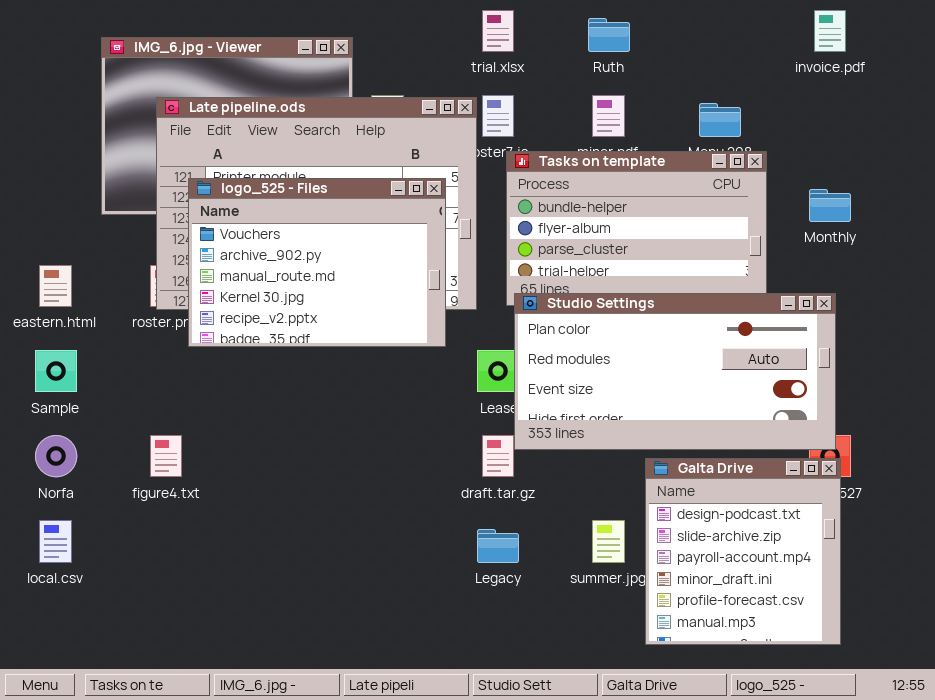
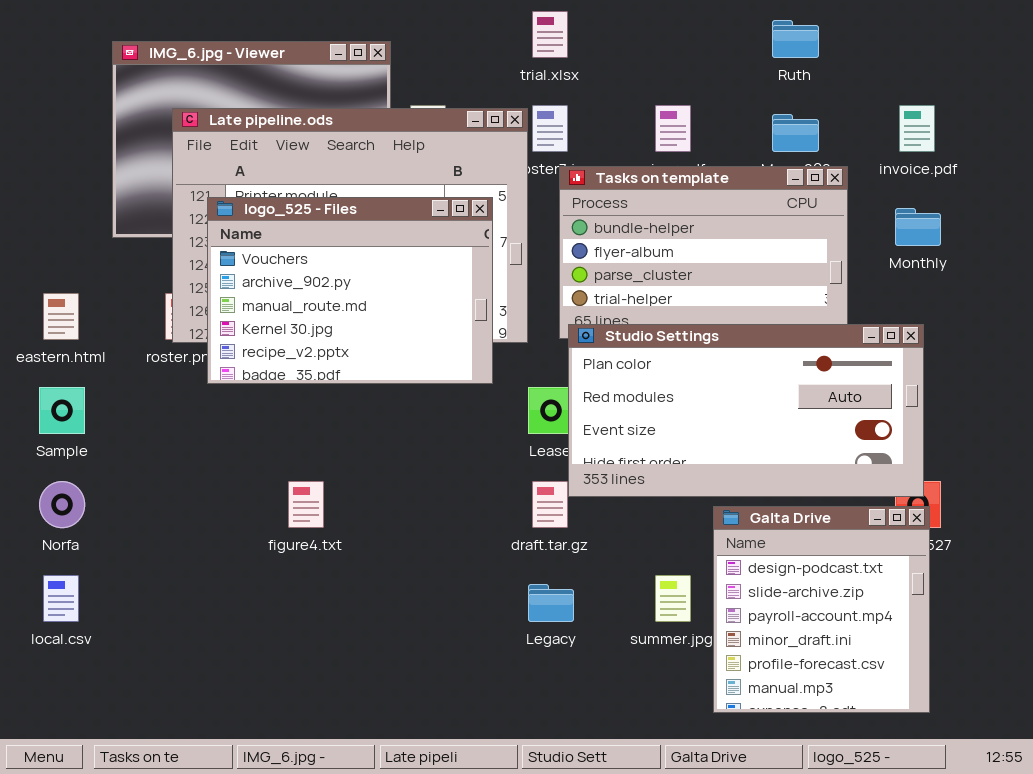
invoice.pdf: [814,10,846,52] -> [899,105,935,152], moved
Ruth: [588,18,630,52] -> [772,20,819,58], moved
figure4.txt: [150,435,182,477] -> [288,481,324,528], moved

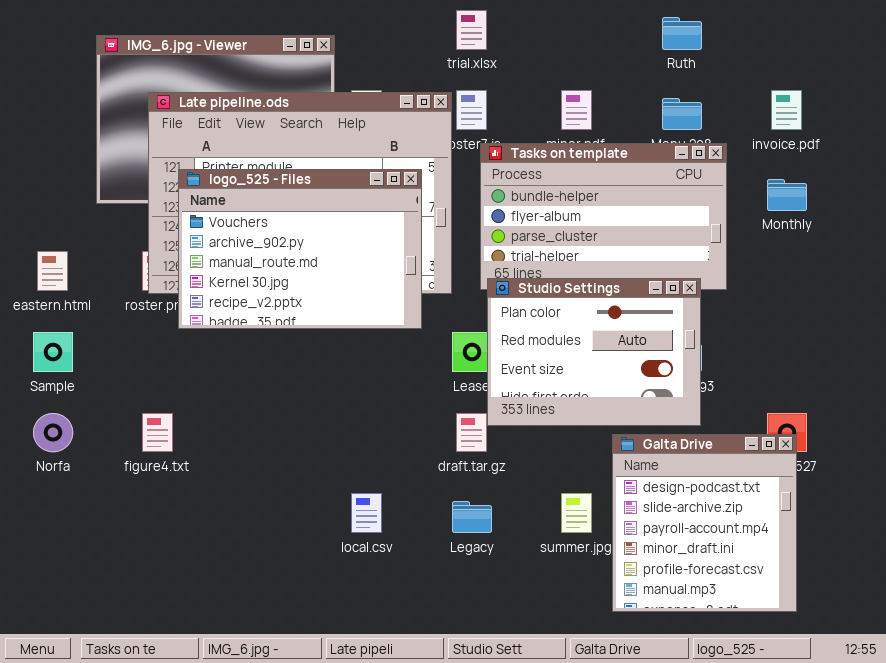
Studio Settings: [568,324,924,497] -> [487,278,701,426], resized
figure4.txt: [288,481,324,528] -> [142,413,173,452], moved
local.csv: [43,575,79,622] -> [351,493,382,533], moved

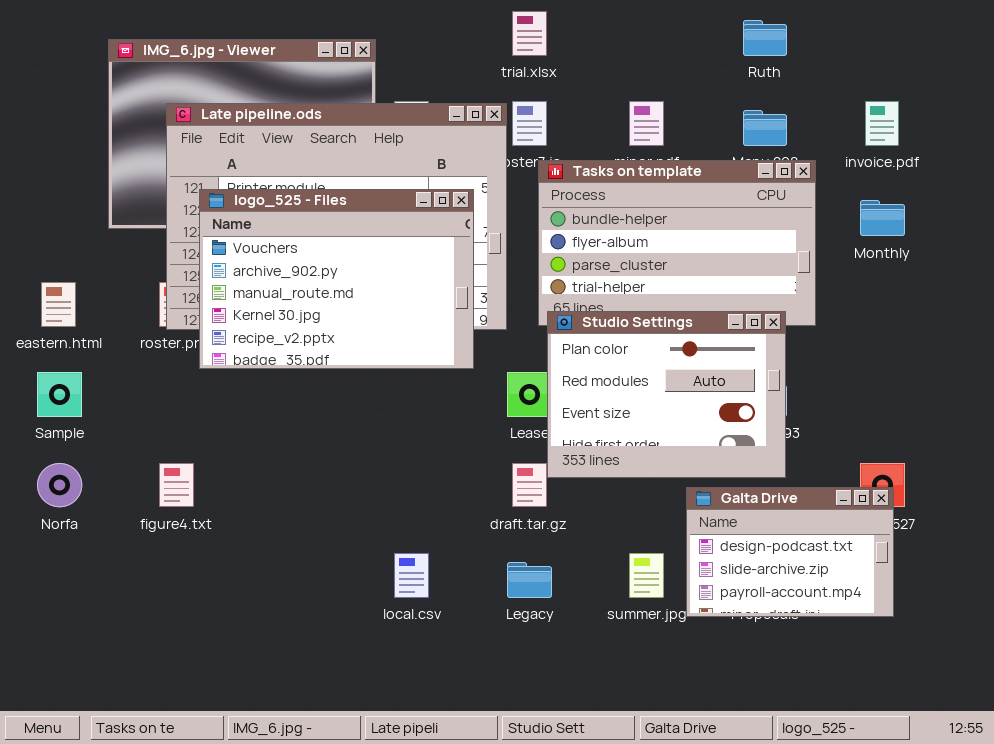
Galta Drive: [612,434,797,612] -> [686,487,894,617], resized

